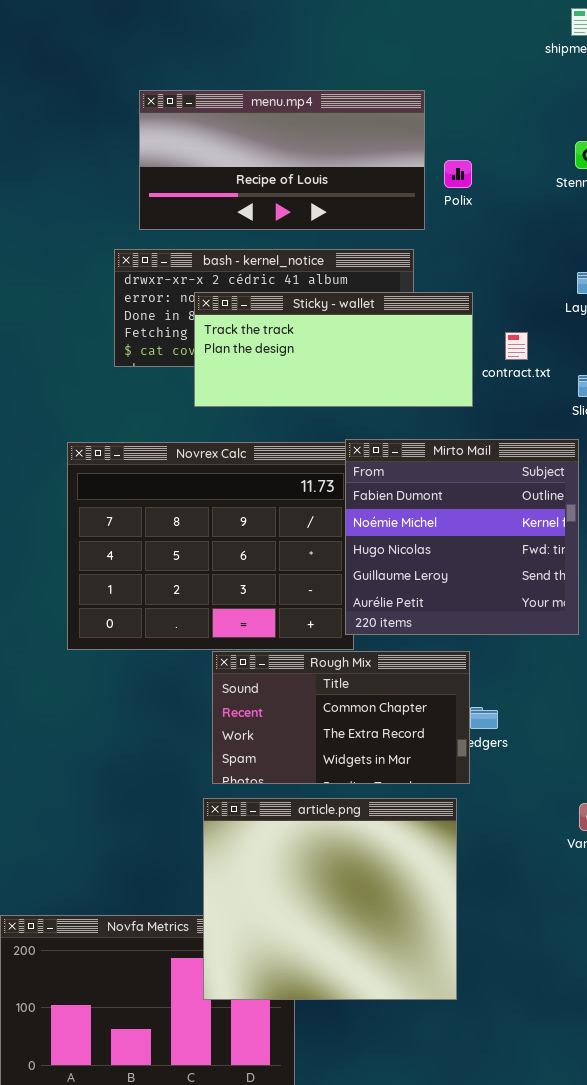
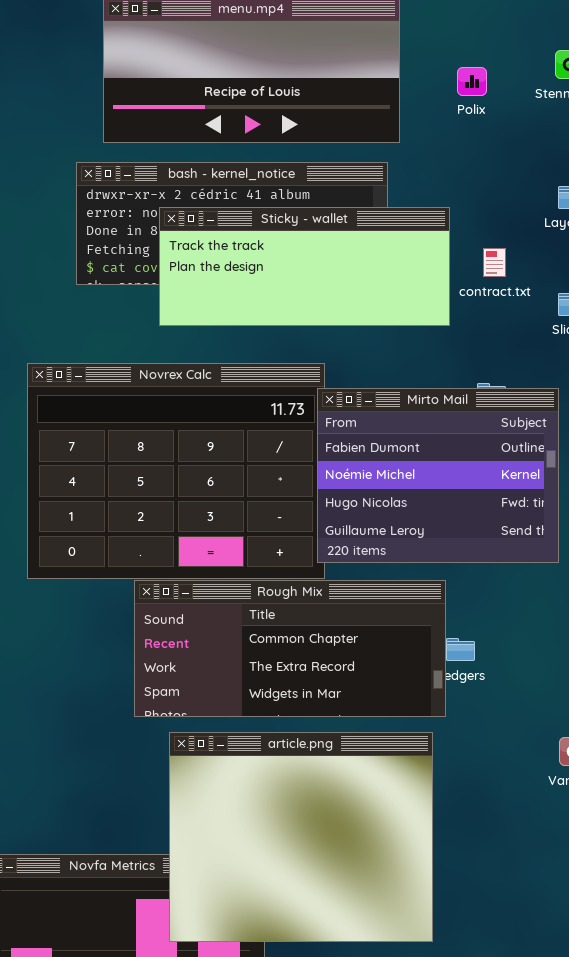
Polix: [444,160,472,188] -> [457,67,487,96], moved
Mirto Mail: [345,439,579,635] -> [317,388,559,563], resized
Rough Mix: [212,651,470,784] -> [134,580,446,717], resized

